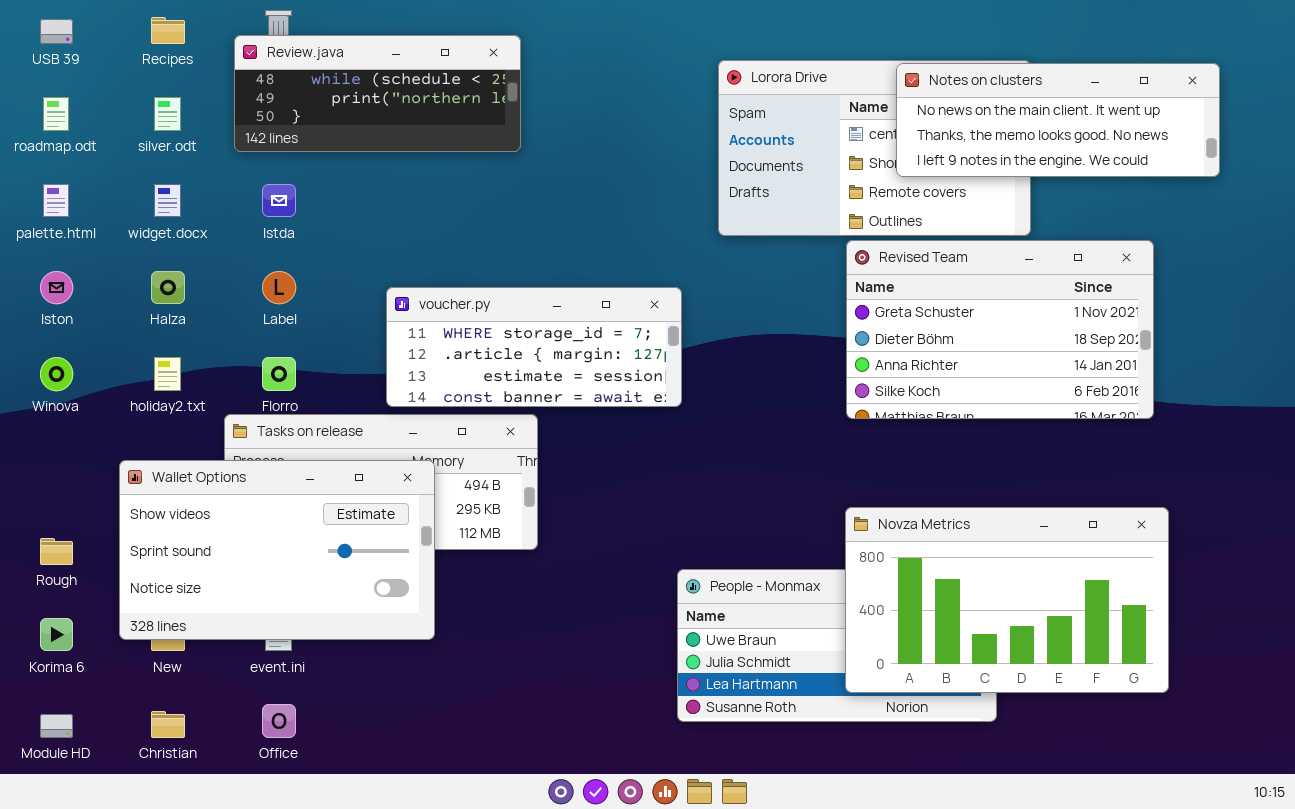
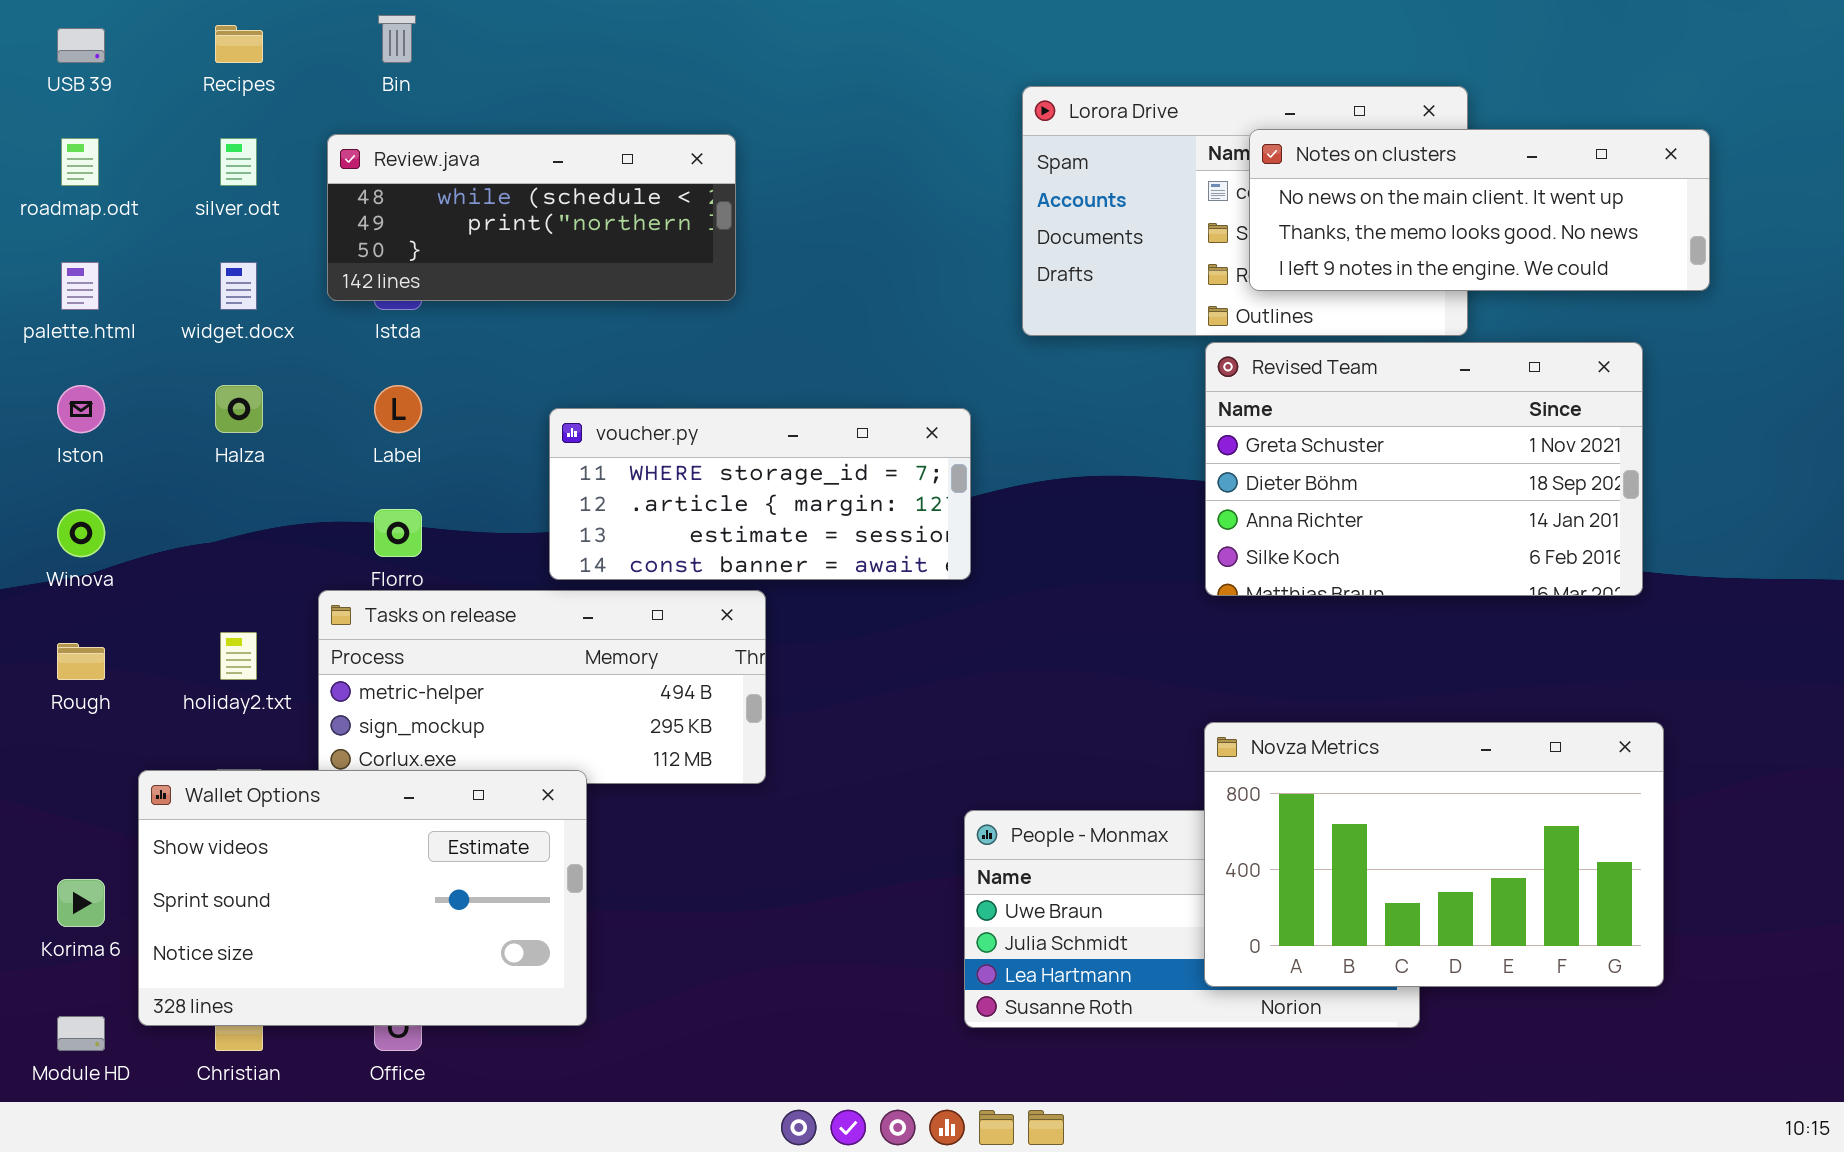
Review.java: [234,35,521,152] -> [327,134,736,301], moved
Notes on clusters: [896,63,1220,177] -> [1249,129,1710,291], moved
holiday2.txt: [154,357,181,391] -> [220,632,257,680], moved
Wallet Options: [119,460,435,640] -> [138,770,587,1026], moved
Rough: [40,538,73,565] -> [57,643,105,680], moved

